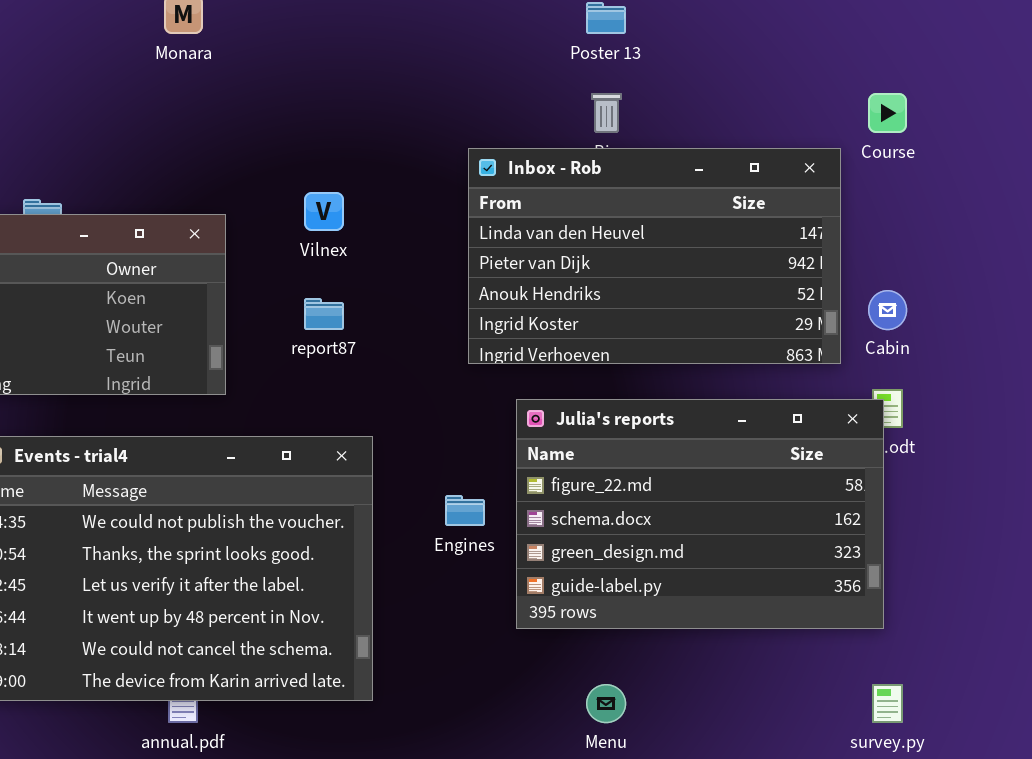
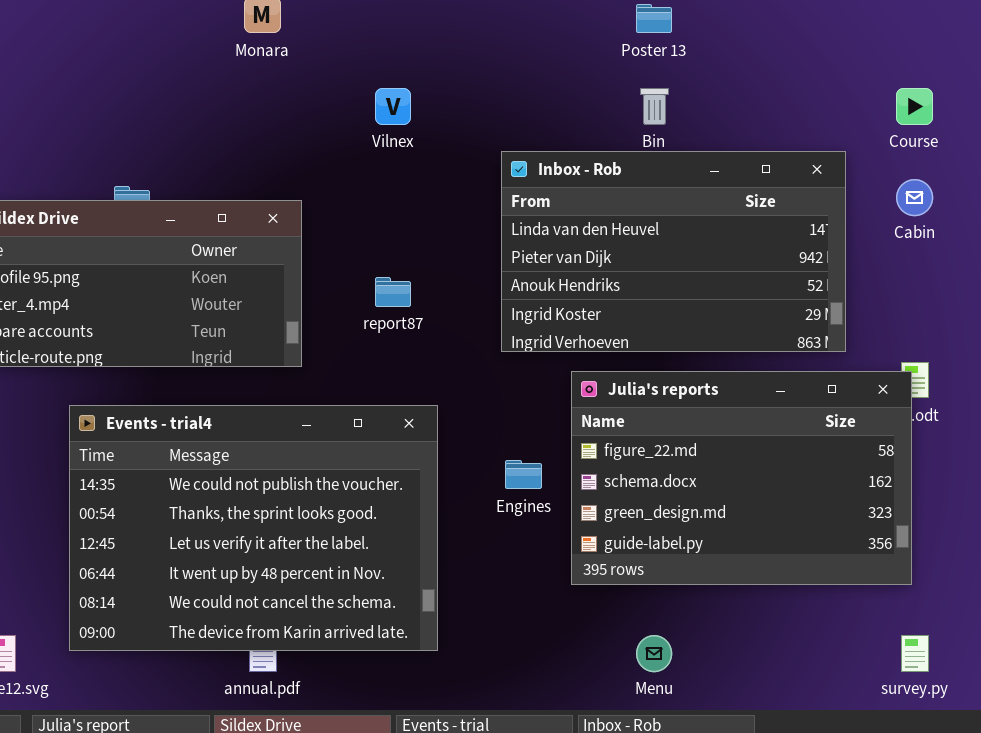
Inbox - Rob: [468,148,841,364] -> [501,151,846,352], moved
Vilnex: [304,192,344,231] -> [375,88,411,125], moved
Cabin: [868,290,907,330] -> [896,179,933,216], moved

